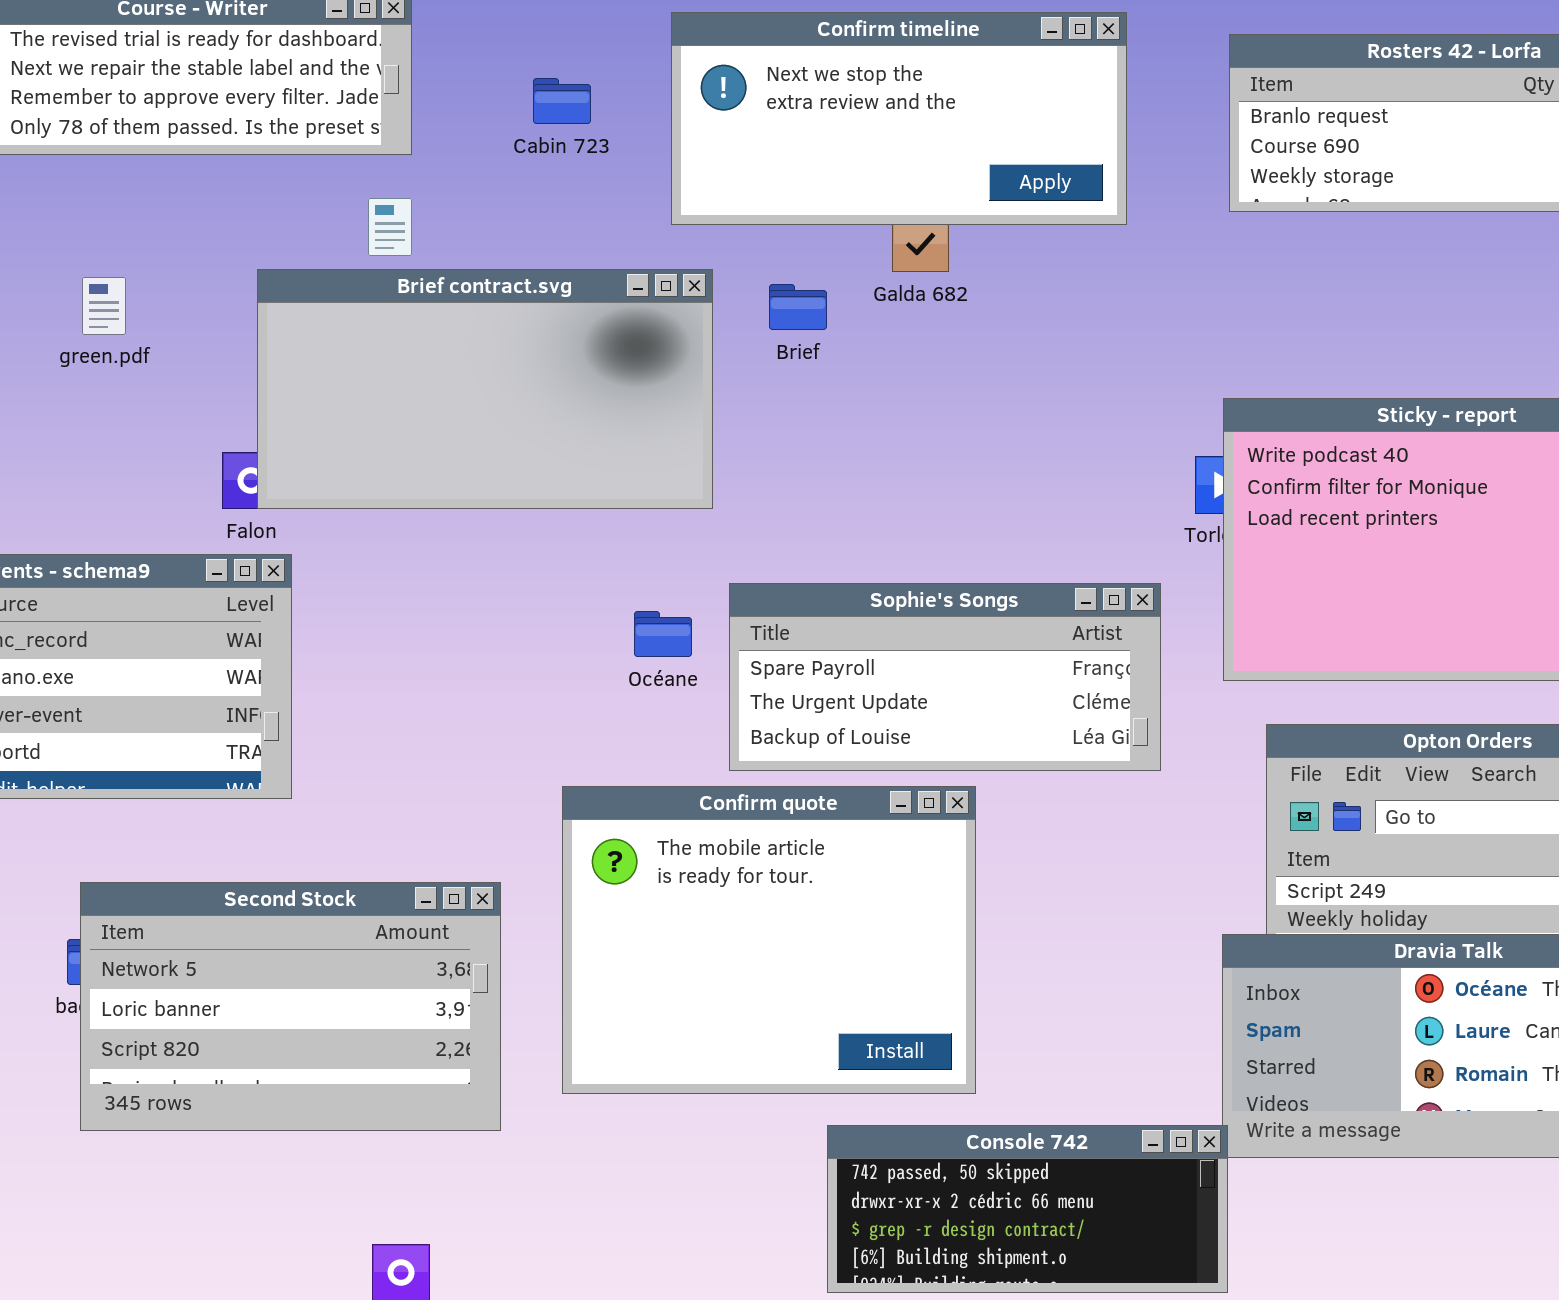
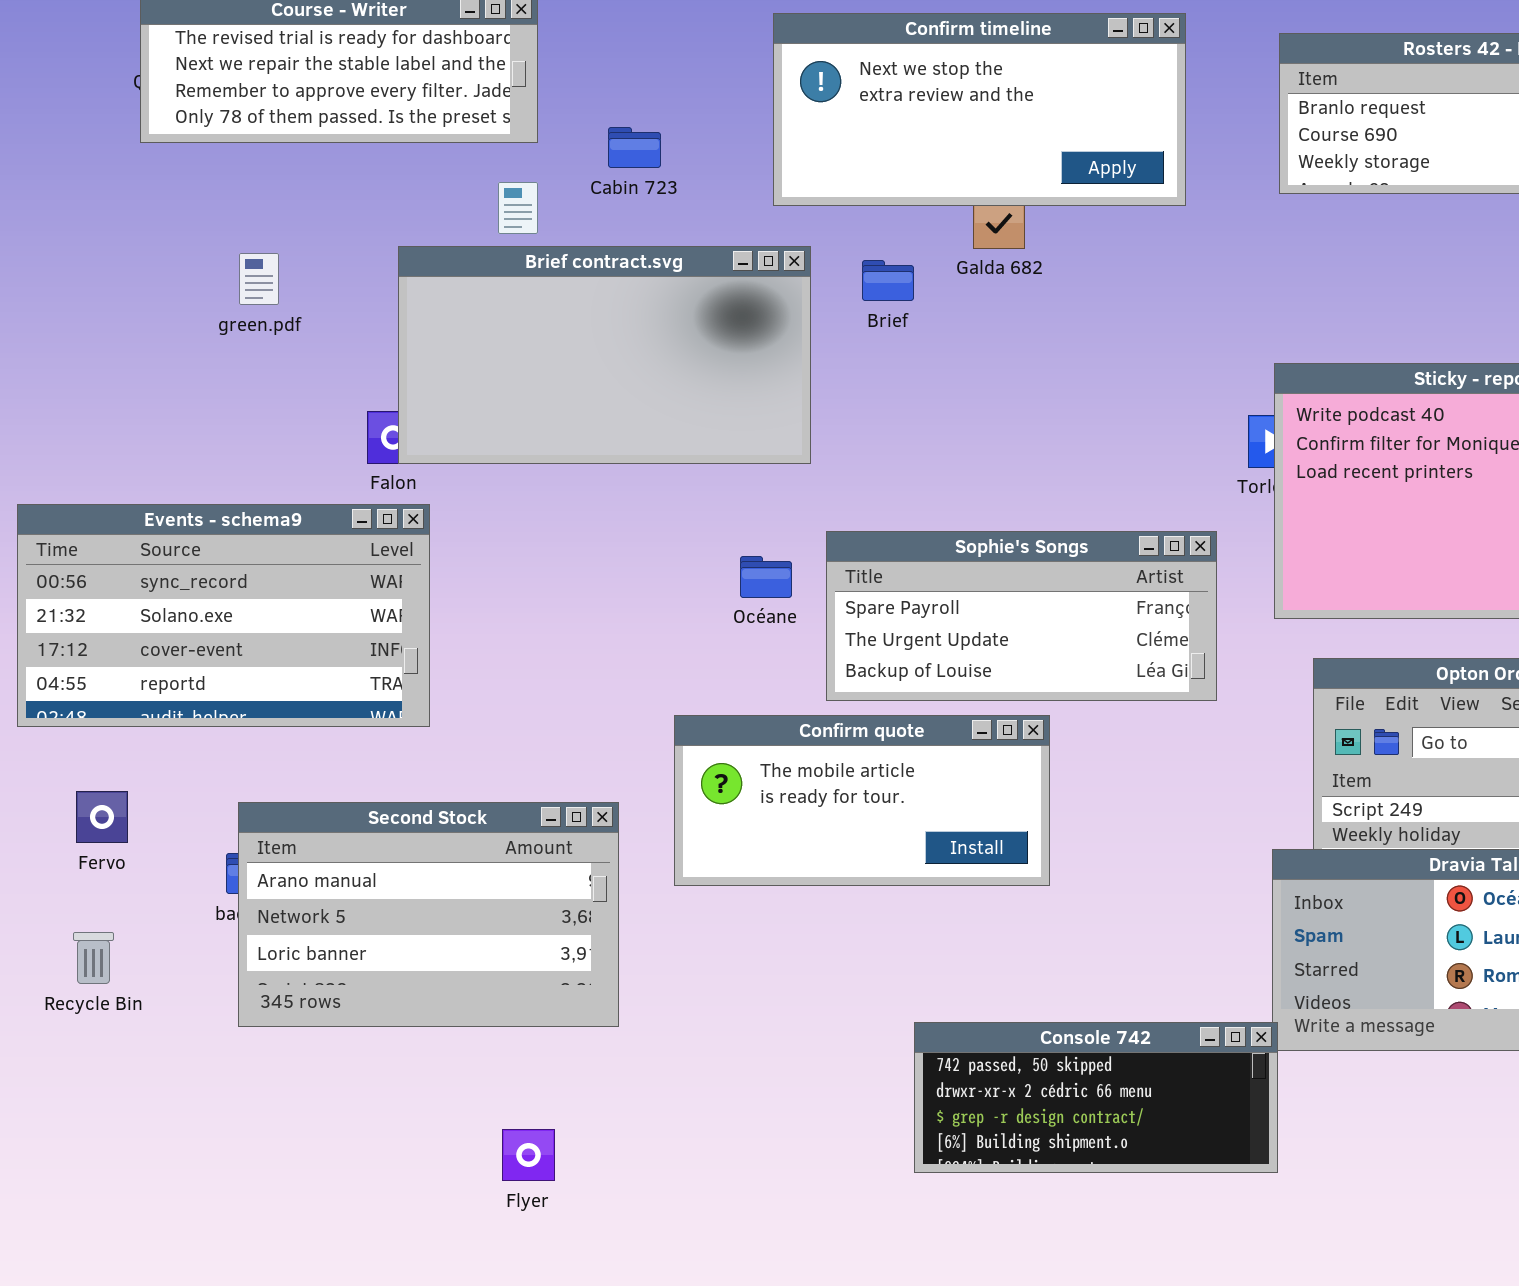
Cabin 723: [533,78,591,124] -> [608,127,661,168], moved
Confirm quote: [562,786,976,1094] -> [674,715,1050,886], resized
Second Stock: [80,882,501,1131] -> [238,802,619,1027], scrolled up 1 row

